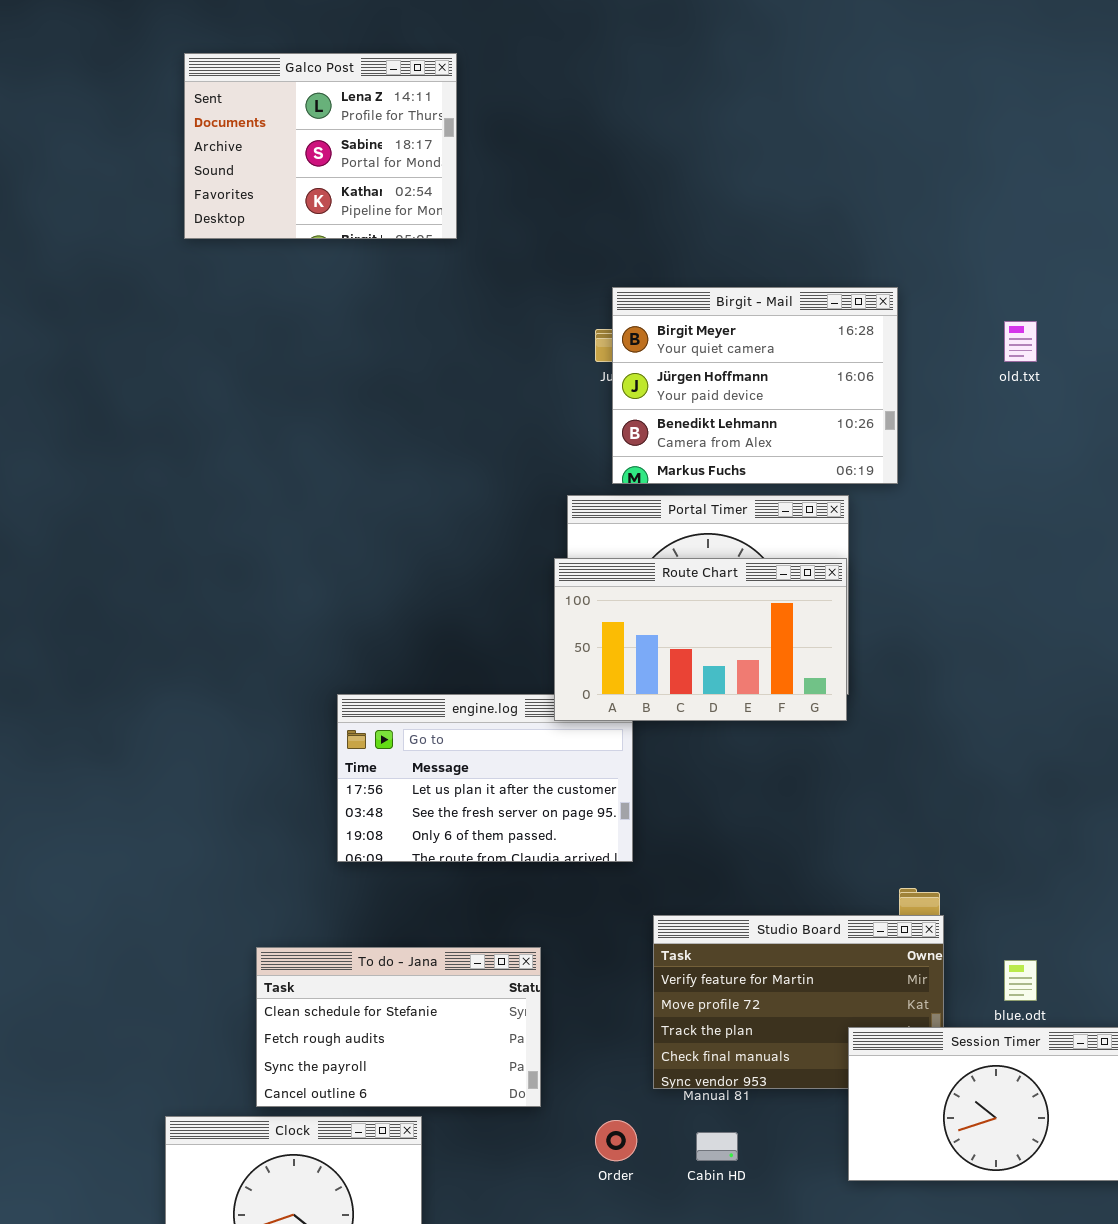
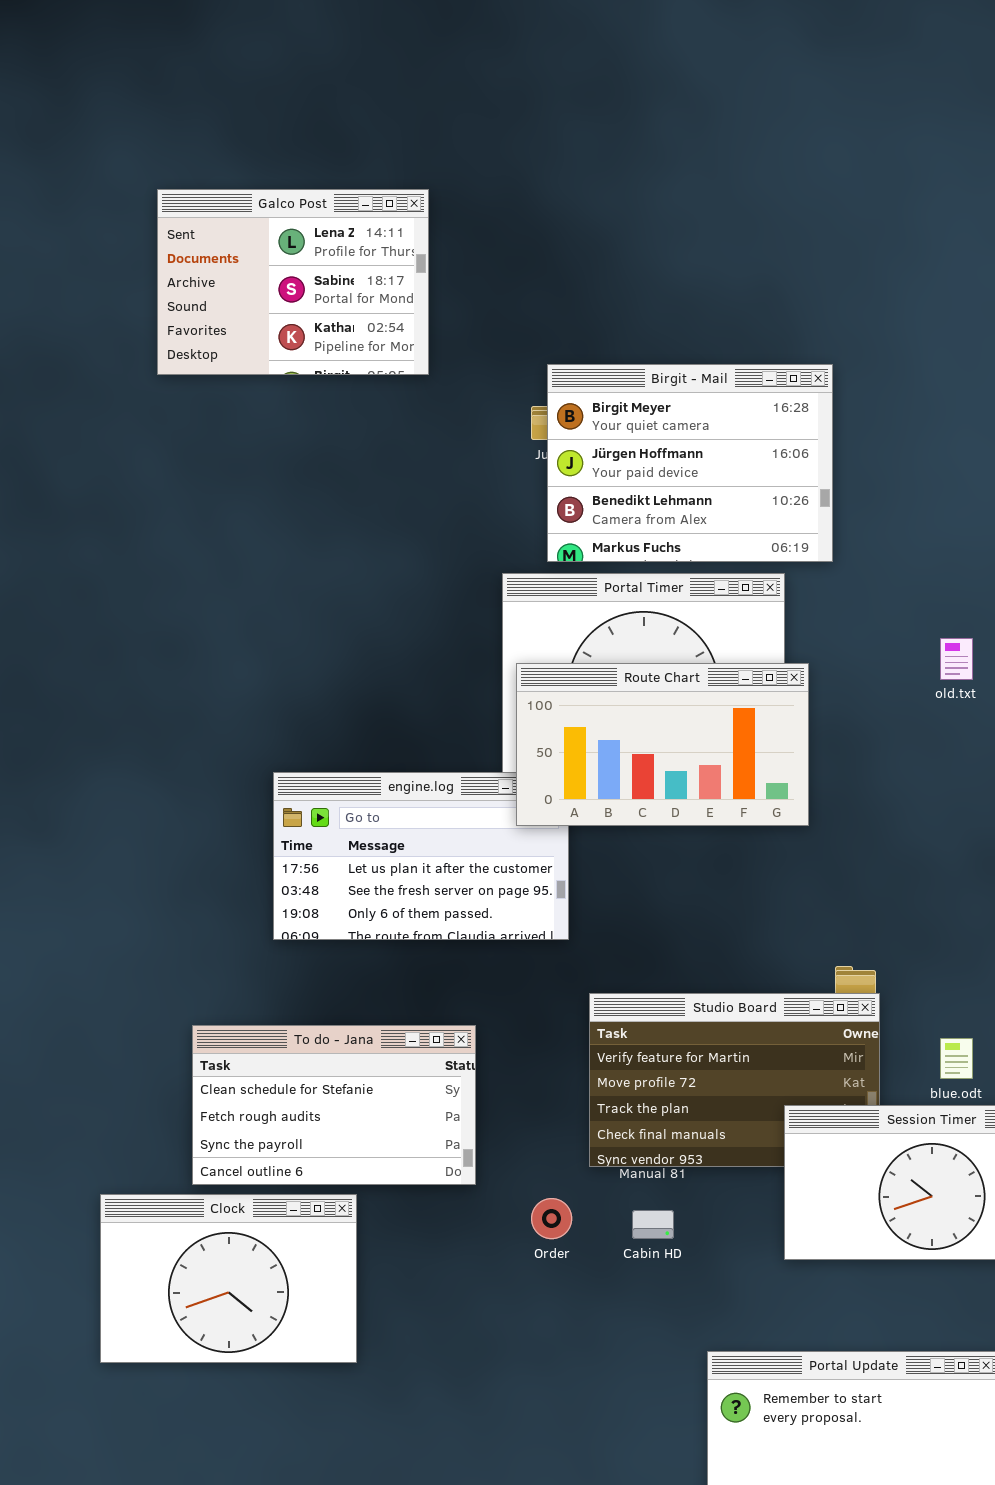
Galco Post: [184,53,457,239] -> [157,189,429,375], moved
old.txt: [1004,321,1037,362] -> [940,638,973,680], moved
Route Chart: [554,558,847,721] -> [516,663,809,826], moved

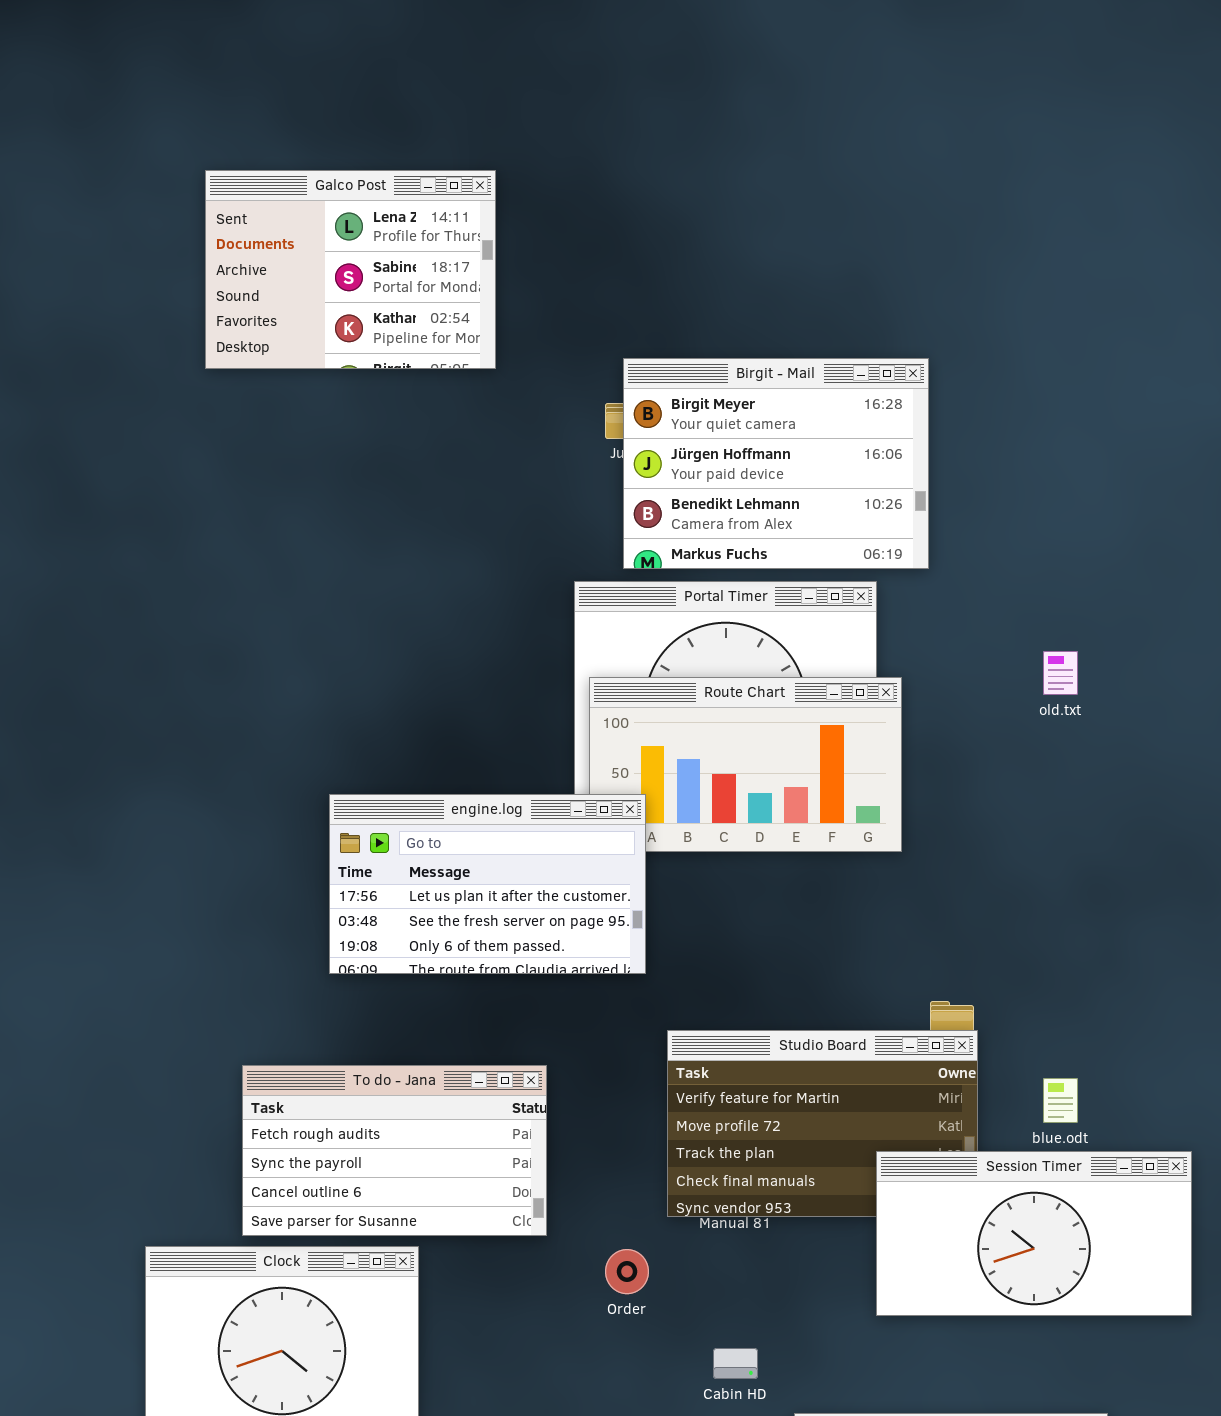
engine.log: [273,772,569,940] -> [329,794,646,974], raised
To do - Jana: [192,1025,476,1185] -> [242,1065,547,1236], scrolled down 1 row
Cabin HD: [632,1210,674,1239] -> [713,1348,758,1379], moved

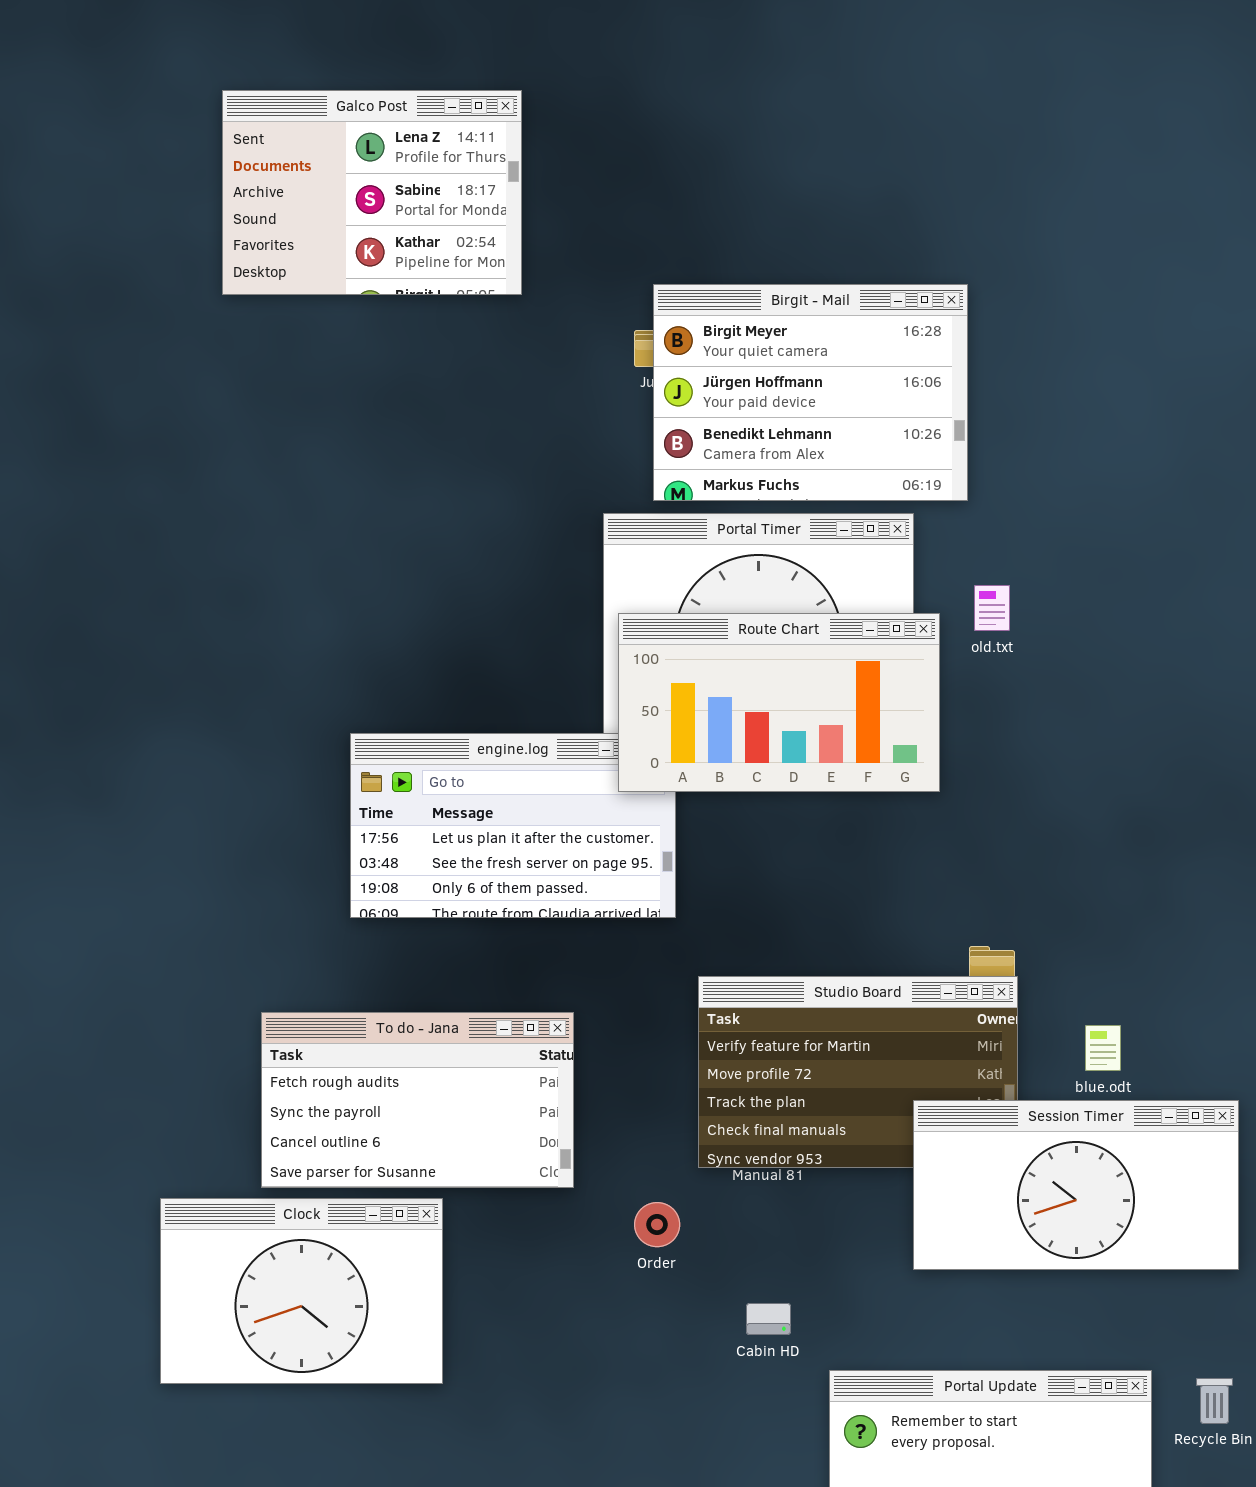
old.txt: [1043,651,1078,695] -> [974,585,1010,631], moved
Route Chart: [589,677,902,852] -> [618,613,940,792], raised

